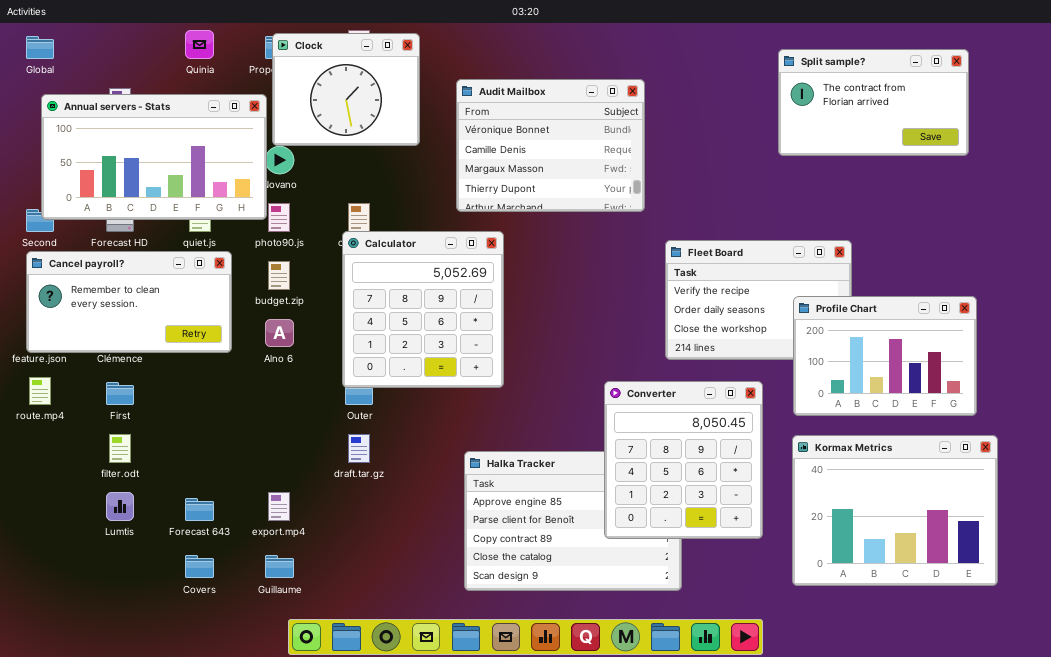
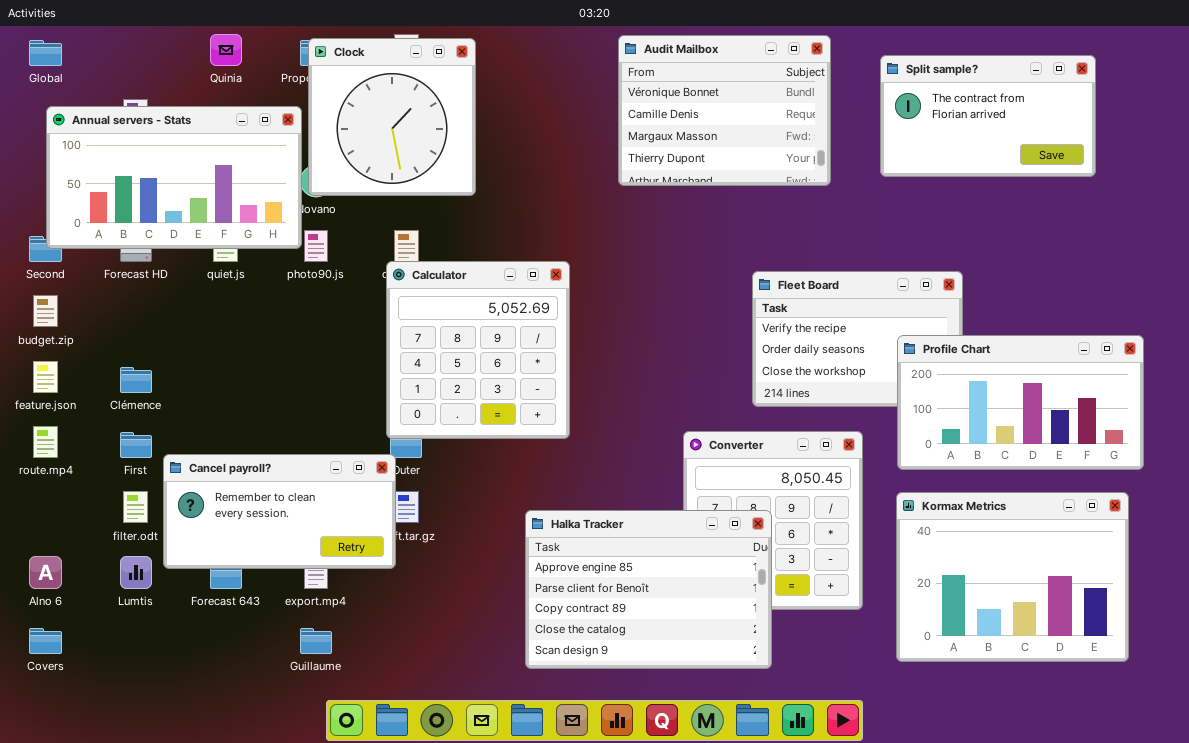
Clock: [272,33,420,146] -> [308,38,476,196], resized
Audit Mailbox: [456,79,645,212] -> [618,35,831,186], moved
Cancel payroll?: [26,251,232,353] -> [163,454,396,569], moved
budget.zip: [268,261,290,290] -> [33,295,58,327], moved
Profile Chart: [793,296,977,416] -> [897,335,1144,470], resized
Alno 6: [265,319,294,347] -> [29,556,62,589], moved
Halka Tracker: [464,451,682,591] -> [525,510,772,669], raised
Covers: [185,555,214,578] -> [29,628,62,654], moved

